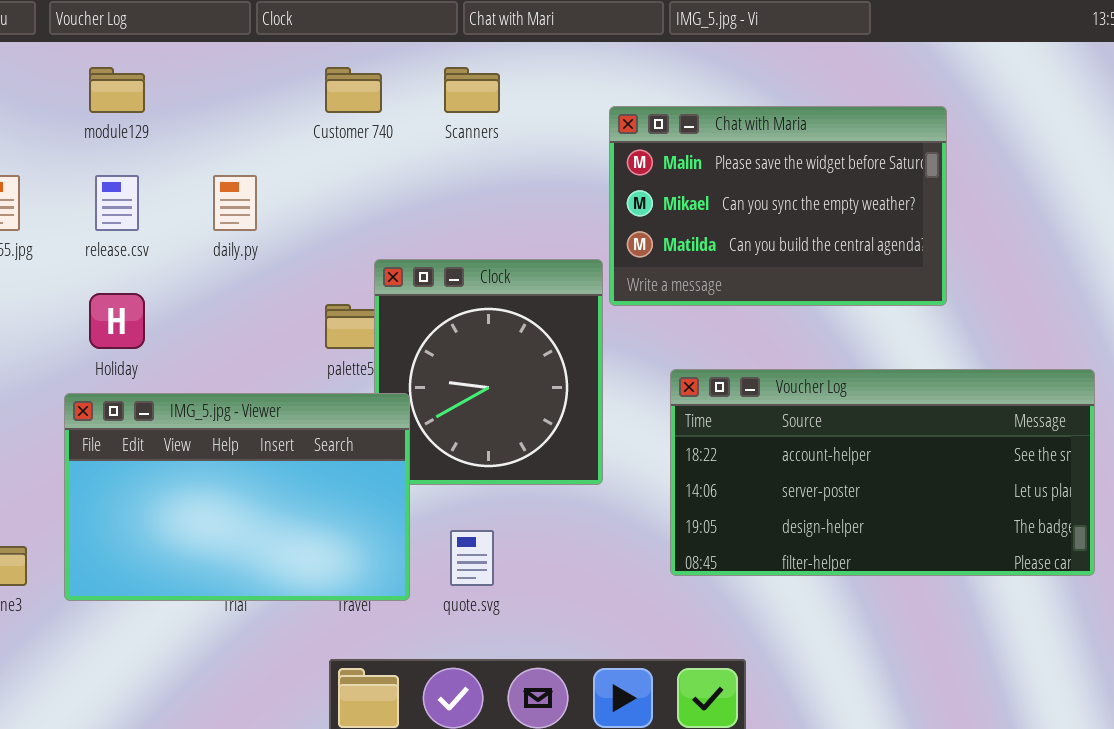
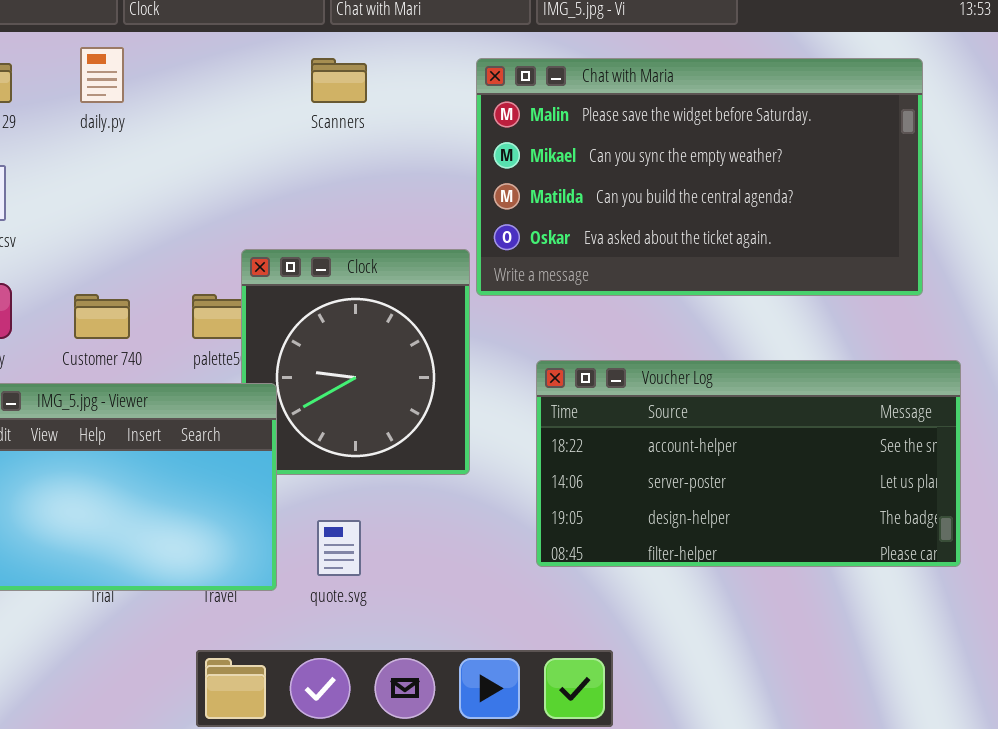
Customer 740: [325,67,382,113] -> [74,294,130,339], moved
Chat with Maria: [609,106,947,306] -> [476,58,923,296], resized
daily.py: [213,175,257,231] -> [80,47,124,103], moved

